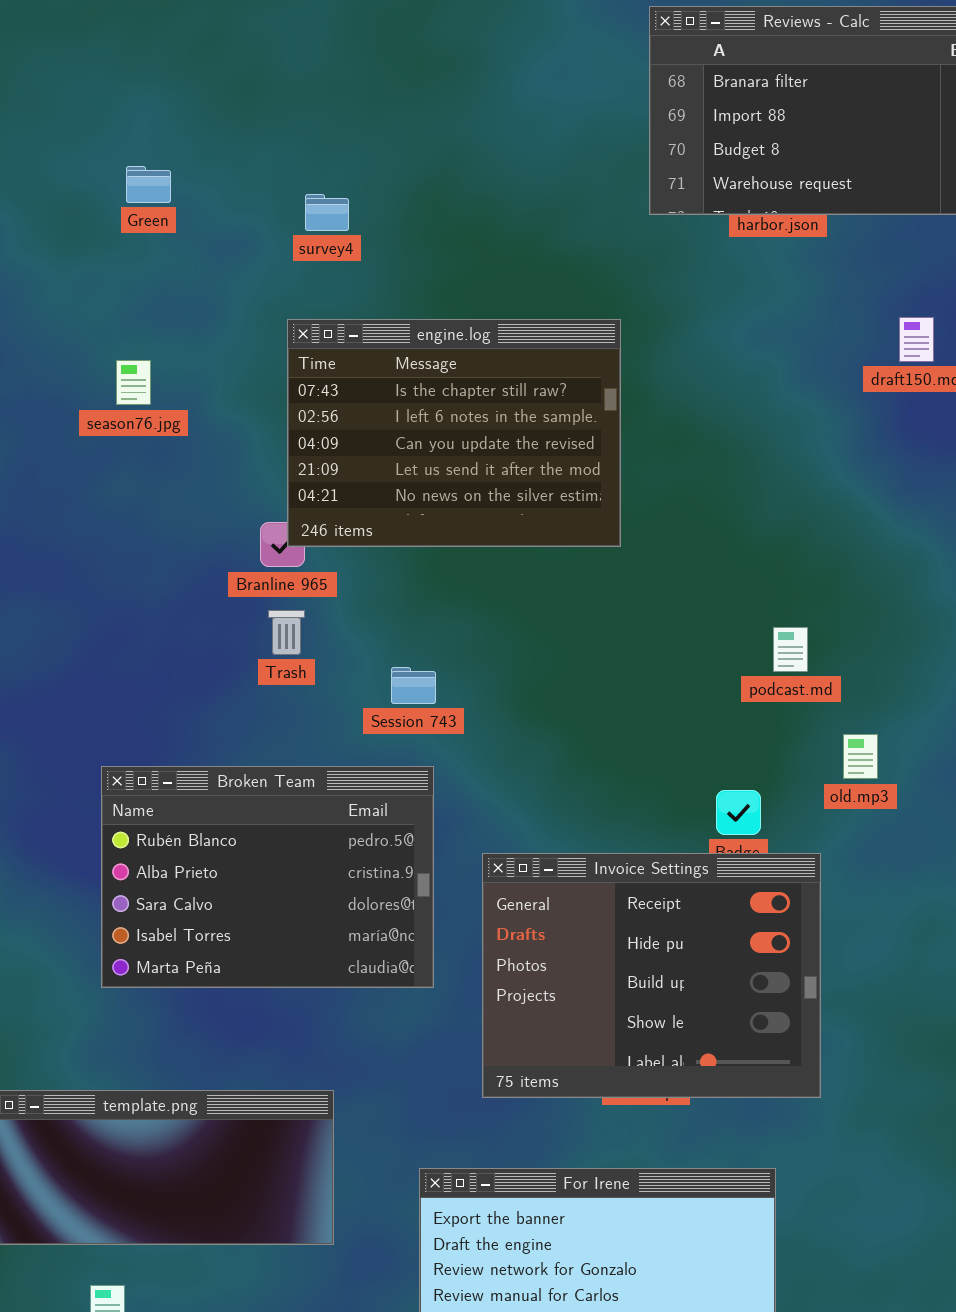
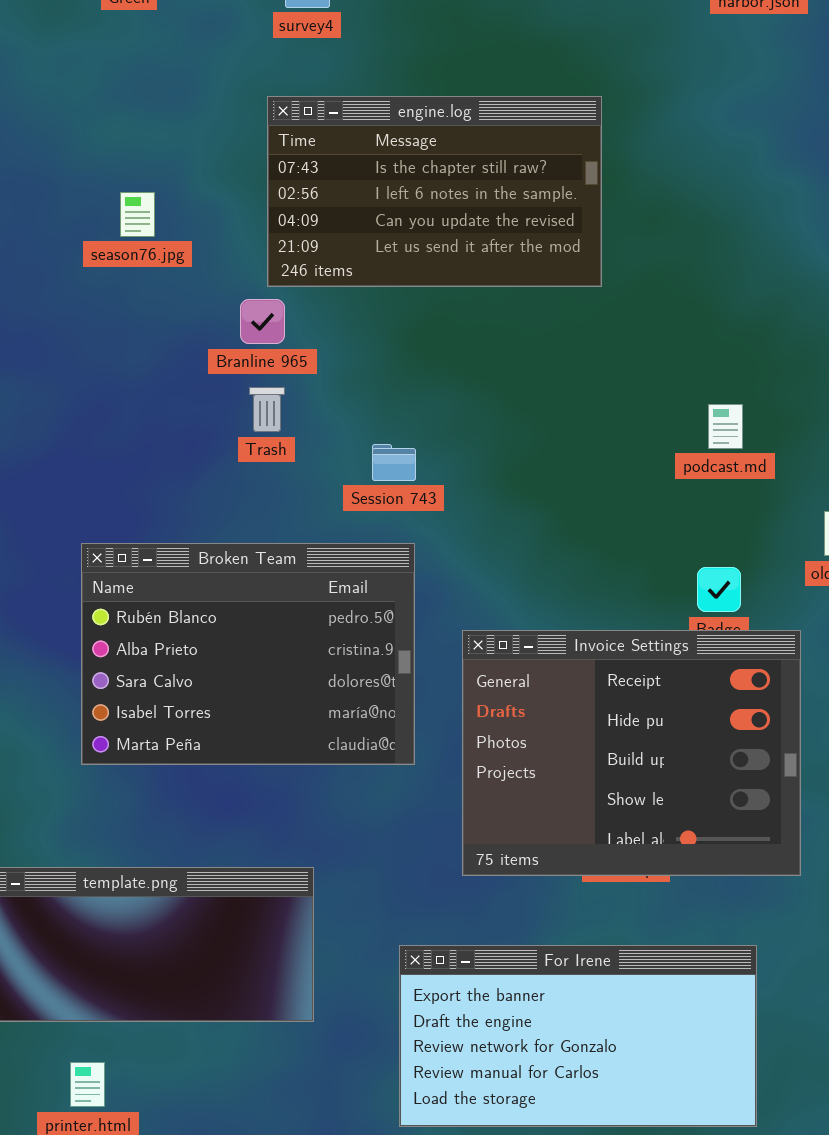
engine.log: [287,319,621,547] -> [267,96,602,287], resized
season76.jpg: [116,360,151,405] -> [120,192,155,237], moved
podcast.md: [773,627,808,672] -> [708,404,743,449], moved

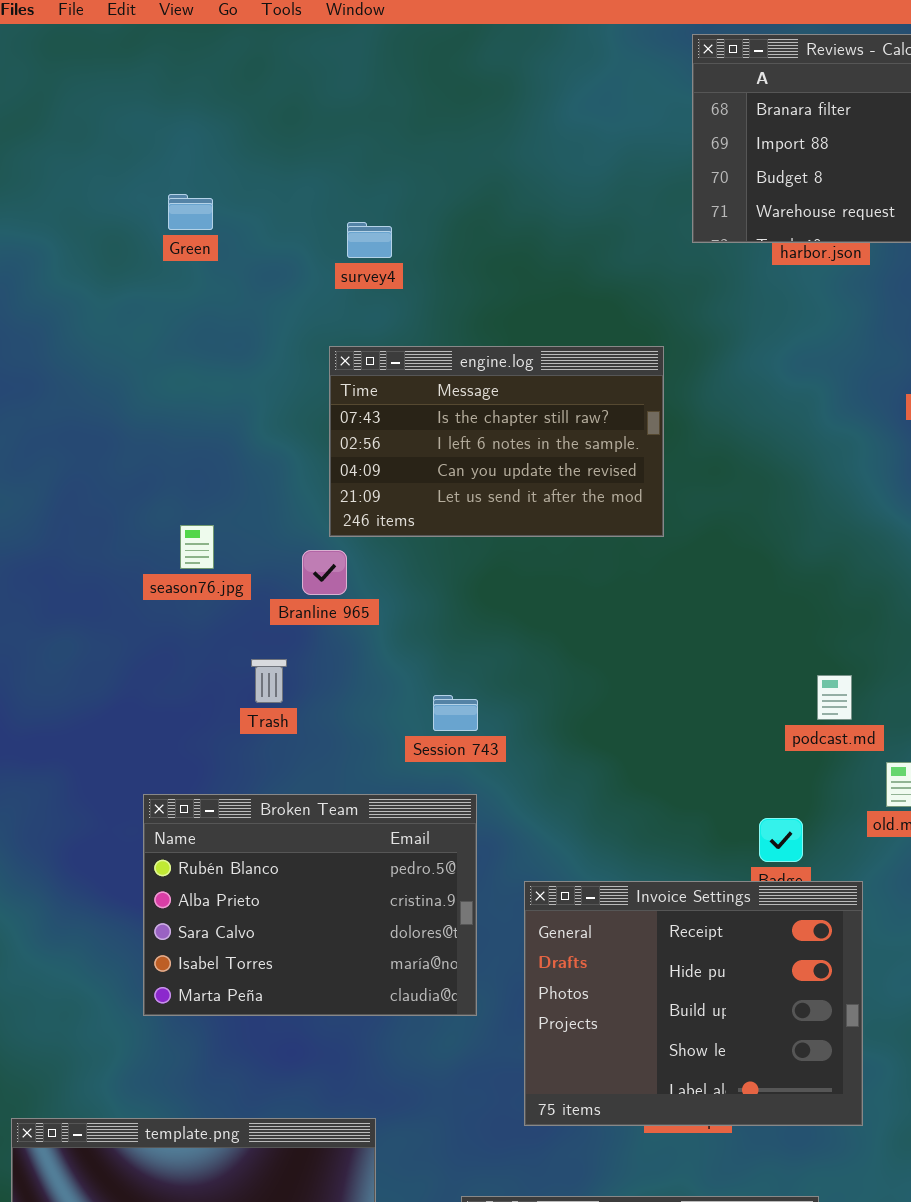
season76.jpg: [120,192,155,237] -> [180,525,214,569], moved
Trash: [249,387,285,432] -> [251,659,287,703], moved
podcast.md: [708,404,743,449] -> [817,675,852,720], moved

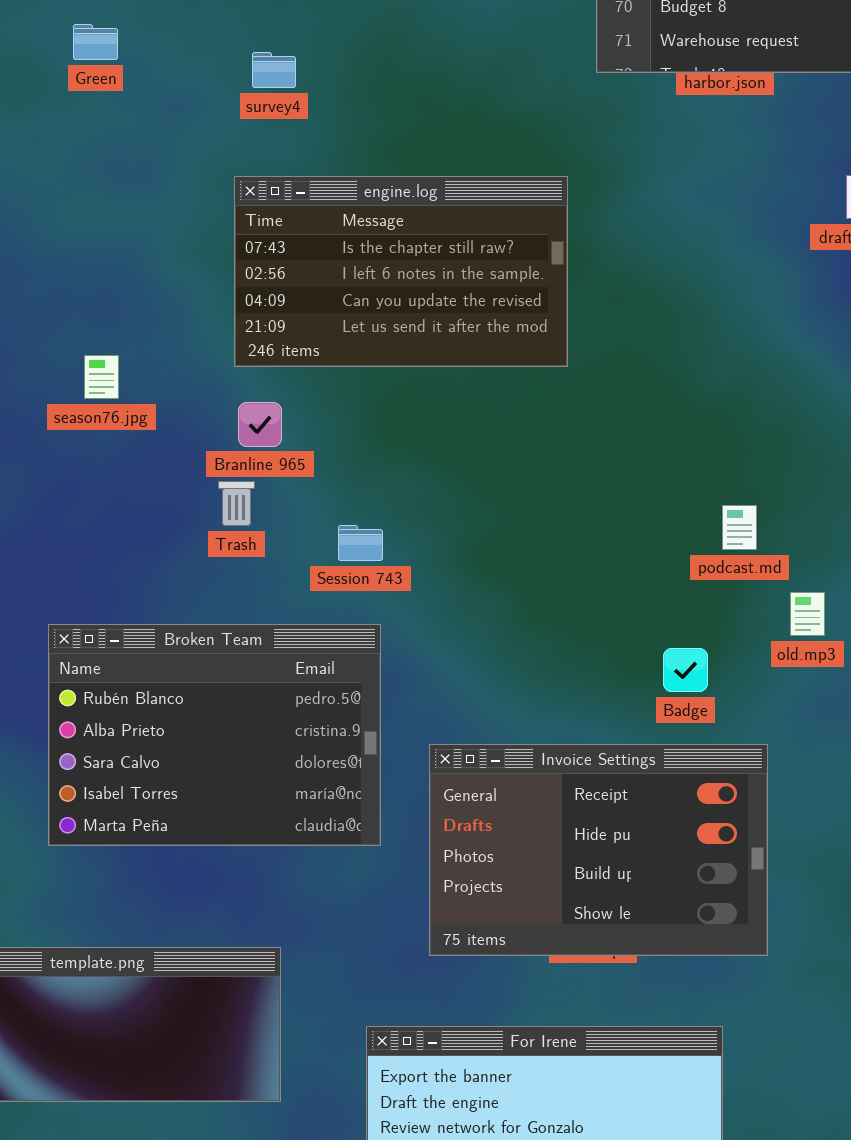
Branline 965: [302,550,347,595] -> [238,402,282,447], moved
Trash: [251,659,287,703] -> [218,481,255,526], moved
Invoice Settings: [524,881,863,1126] -> [429,744,768,956], resized

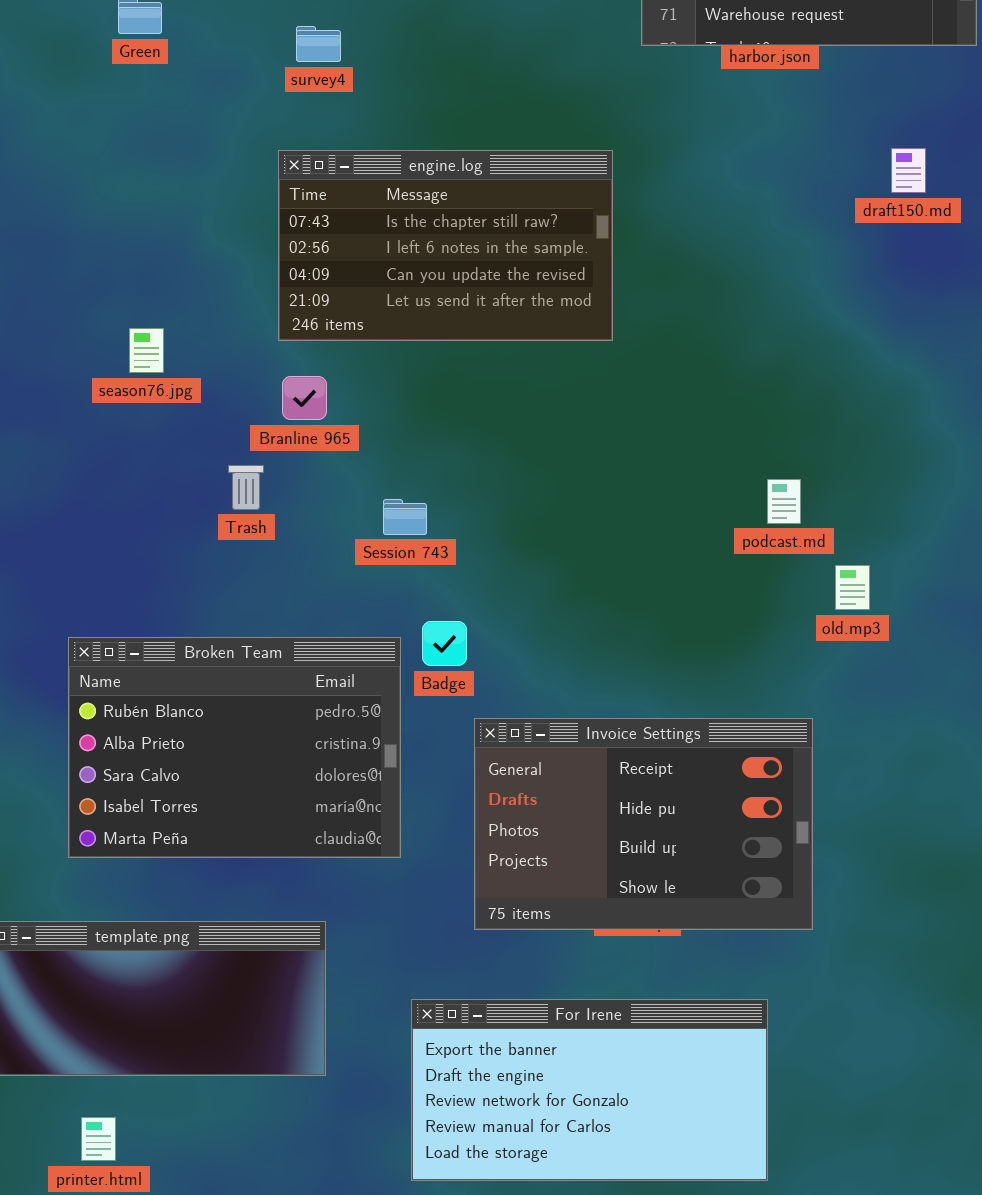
Trash: [218,481,255,526] -> [228,465,264,510], moved
Broken Team: [48,624,381,846] -> [68,637,401,858], moved
Badge: [663,648,708,692] -> [422,621,467,666], moved

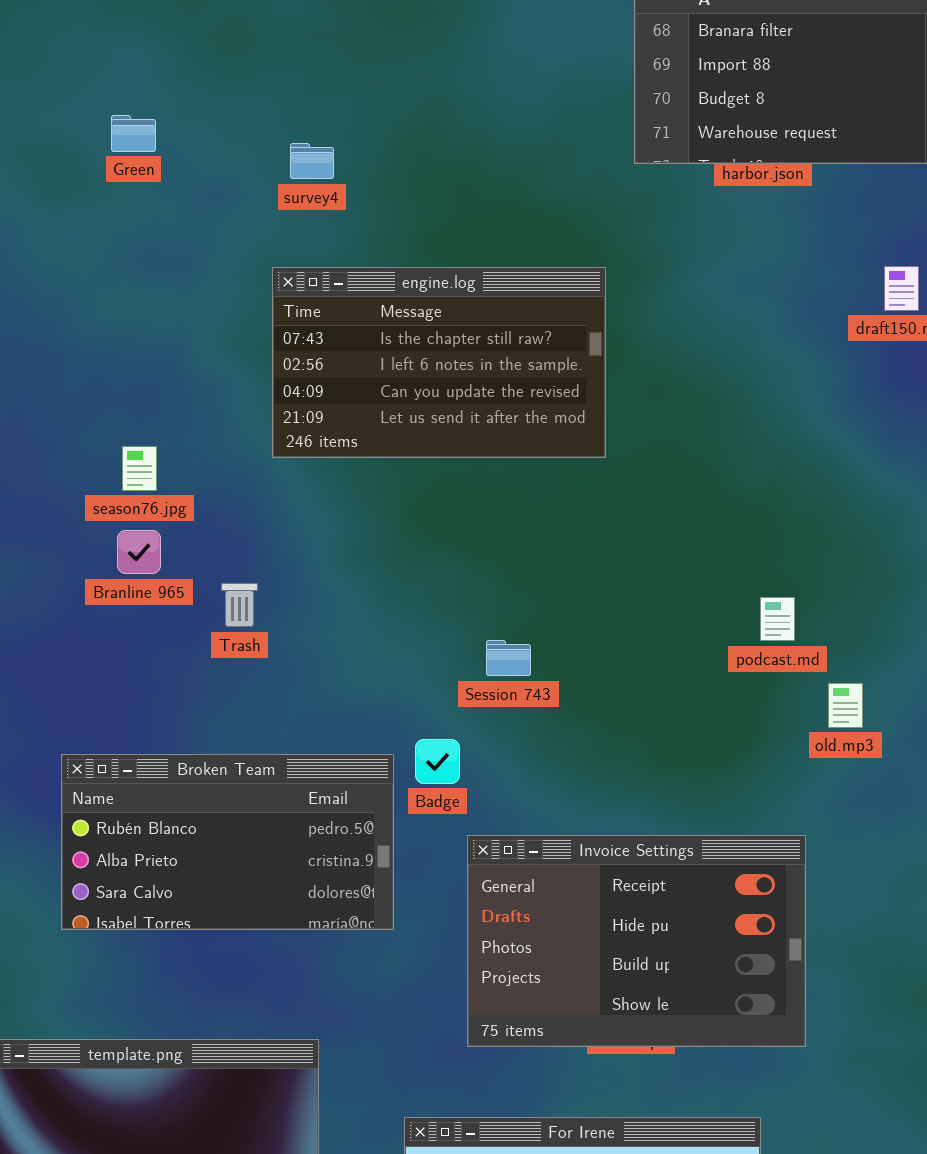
Branline 965: [282,376,327,420] -> [117,530,161,574], moved
Session 743: [383,499,427,535] -> [486,640,531,676], moved
Broken Team: [68,637,401,858] -> [61,754,394,930], resized

